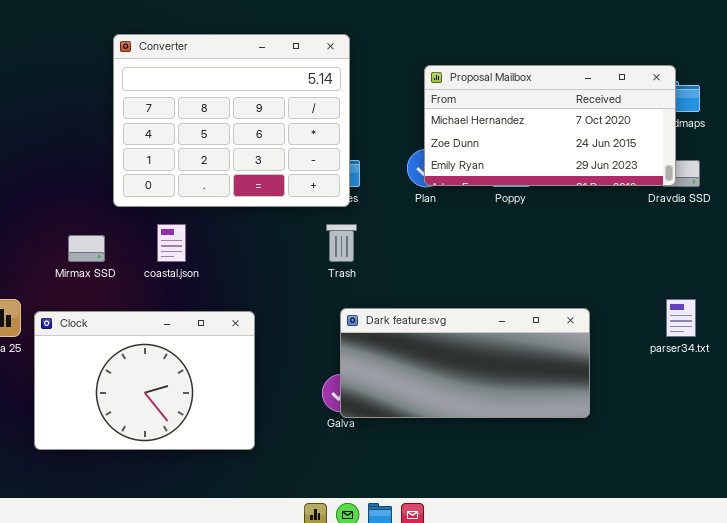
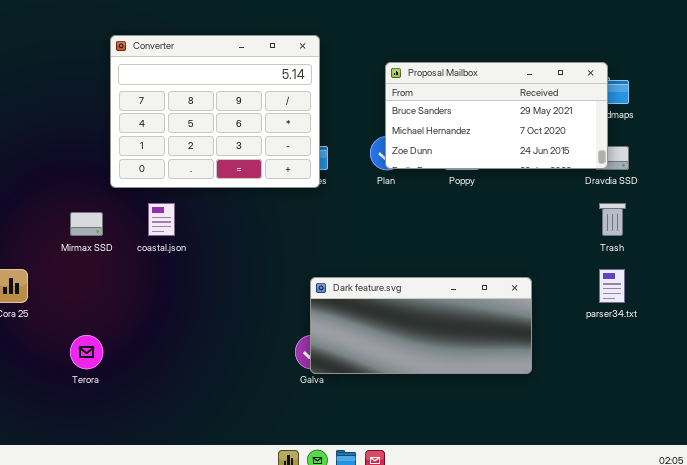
Proposal Mailbox: [424,65,676,186] -> [385,62,608,169], scrolled up 1 row
Trash: [326,224,357,262] -> [599,203,626,236], moved
Clock: [34,311,255,450] -> none, closed

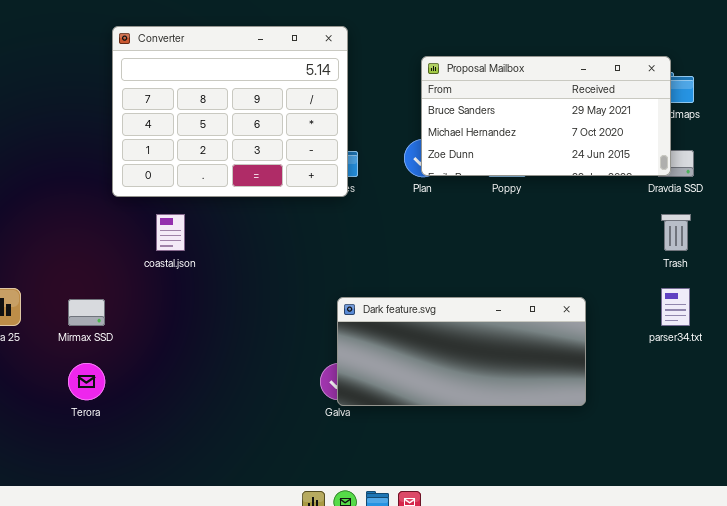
Mirmax SSD: [70,212,103,236] -> [68,299,105,326], moved

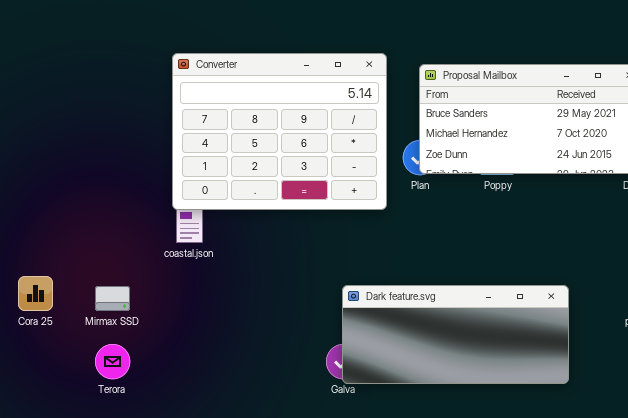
Converter: [112,26,348,197] -> [172,53,387,210], moved

